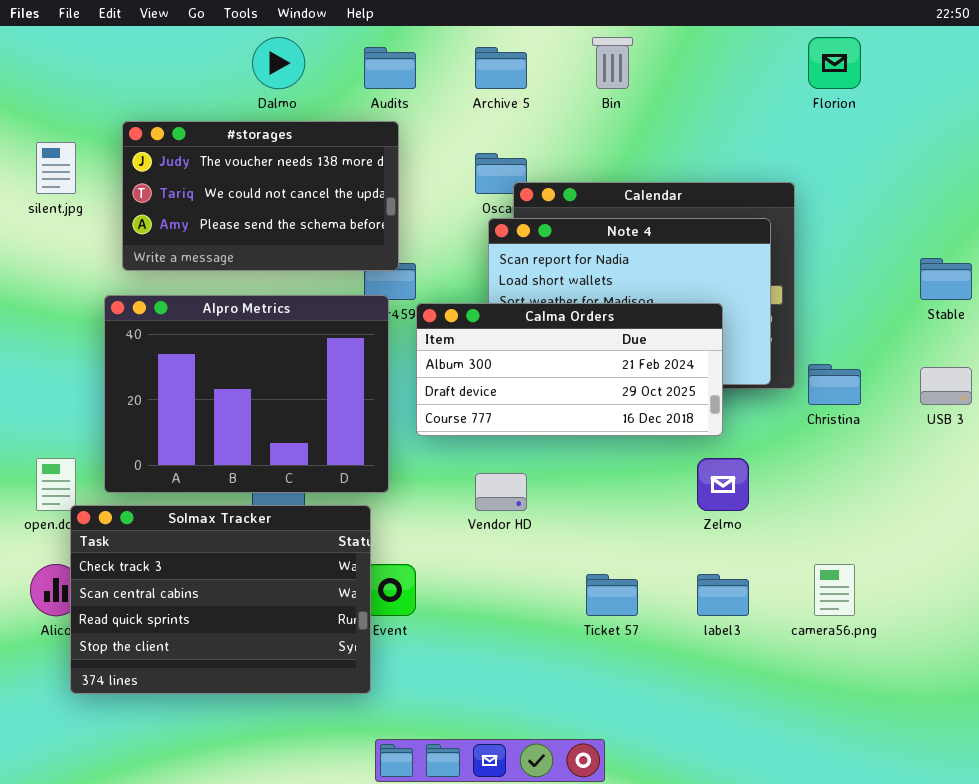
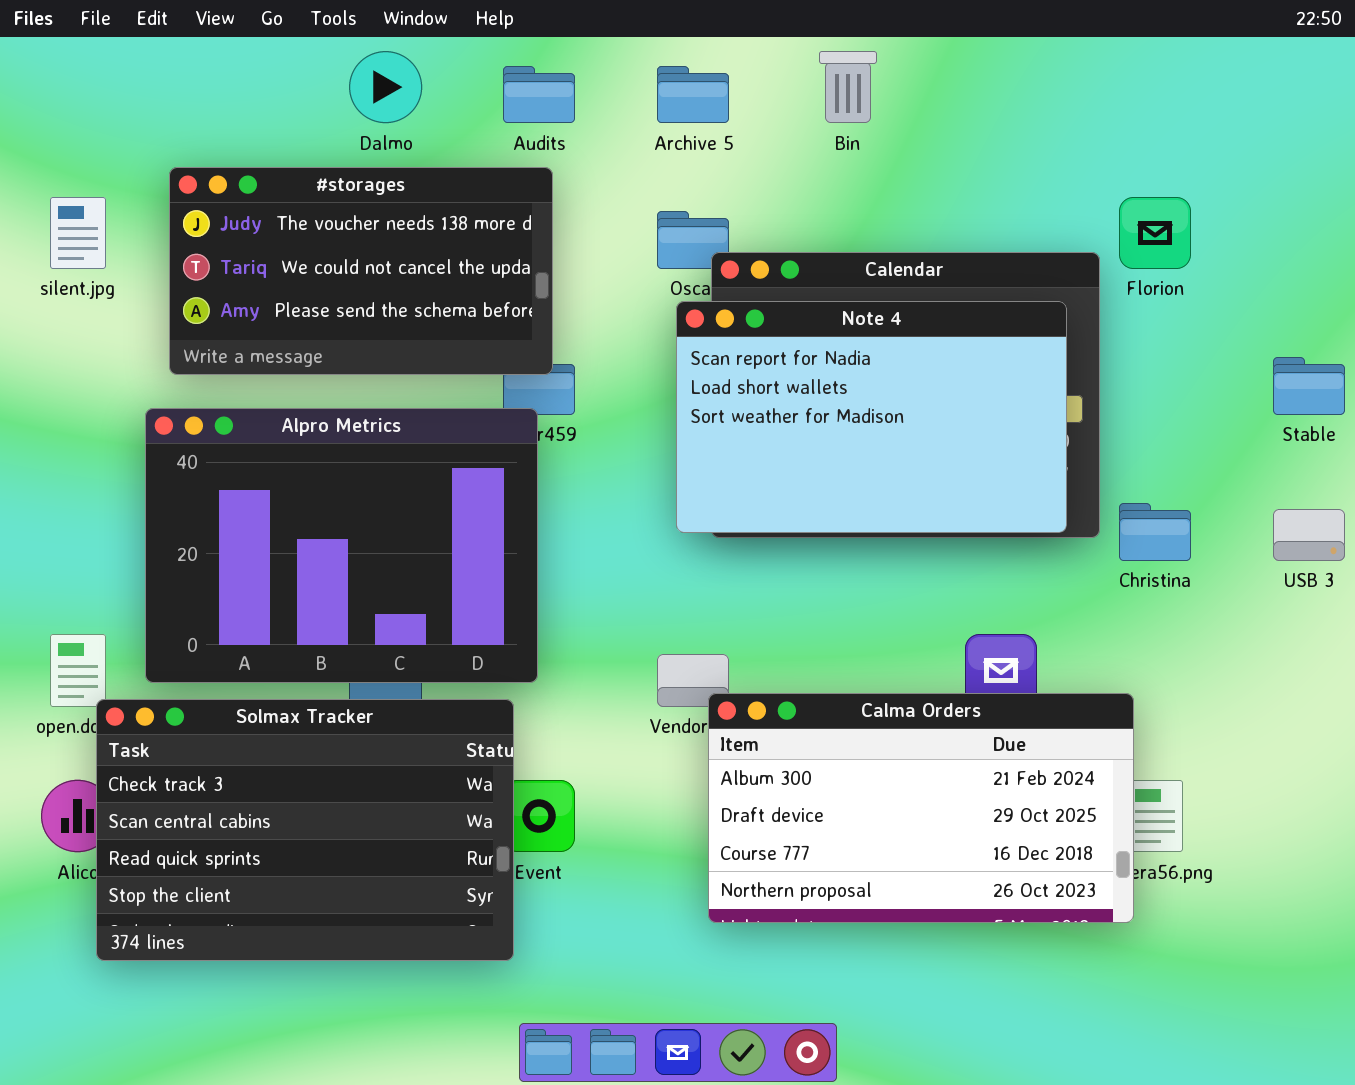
Florion: [808,37,861,89] -> [1119,197,1191,269], moved
Calma Orders: [416,303,723,436] -> [708,693,1134,923], moved, resized

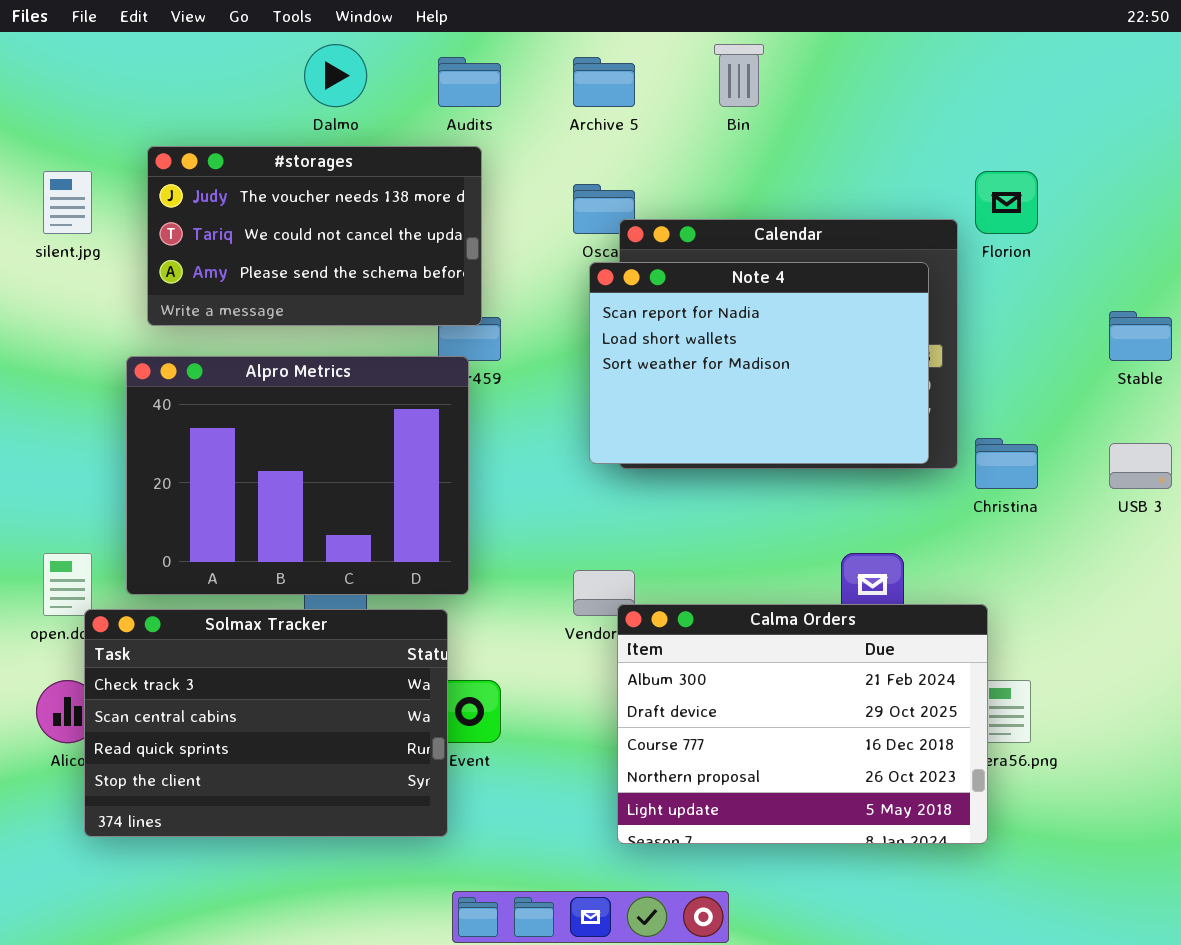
Calma Orders: [708,693,1134,923] -> [617,604,988,844], resized

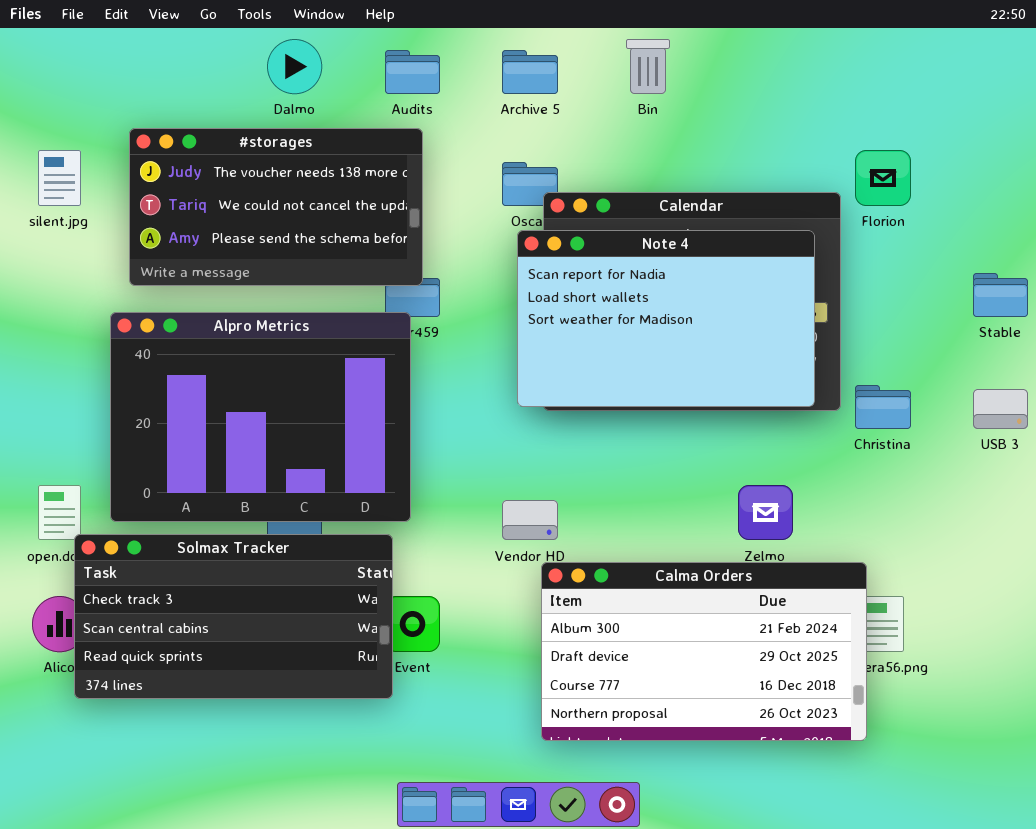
Calma Orders: [617,604,988,844] -> [541,562,867,741], resized
Solmax Tracker: [84,609,448,837] -> [74,534,393,699], resized

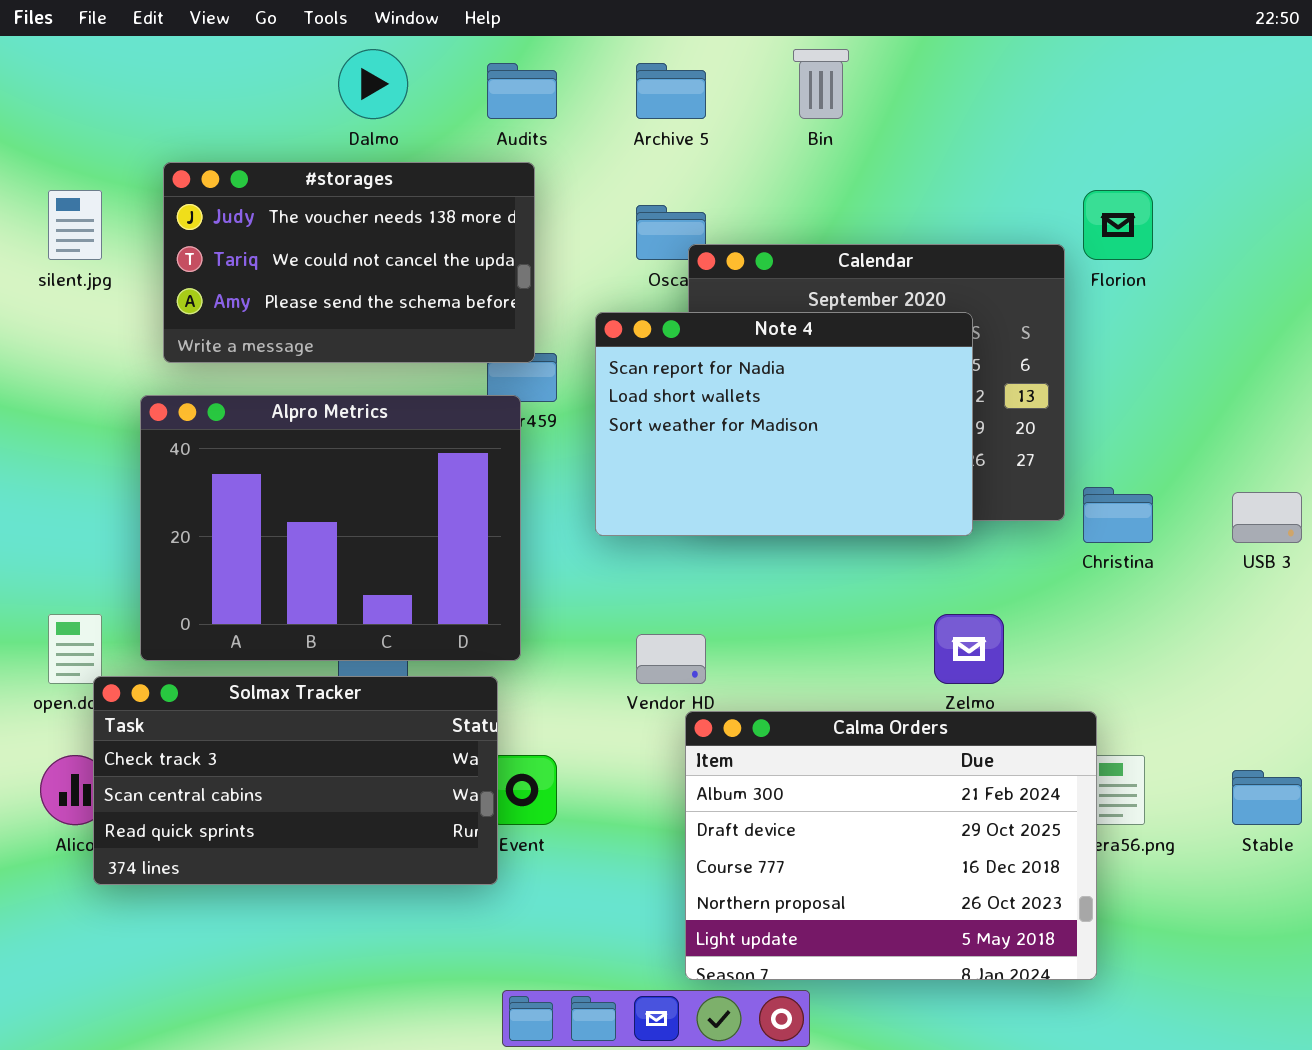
Note 4: [517,230,815,407] -> [595,312,973,536], moved
Stable: [973,273,1028,317] -> [1232,770,1302,825], moved
Calma Orders: [541,562,867,741] -> [685,711,1097,980], resized

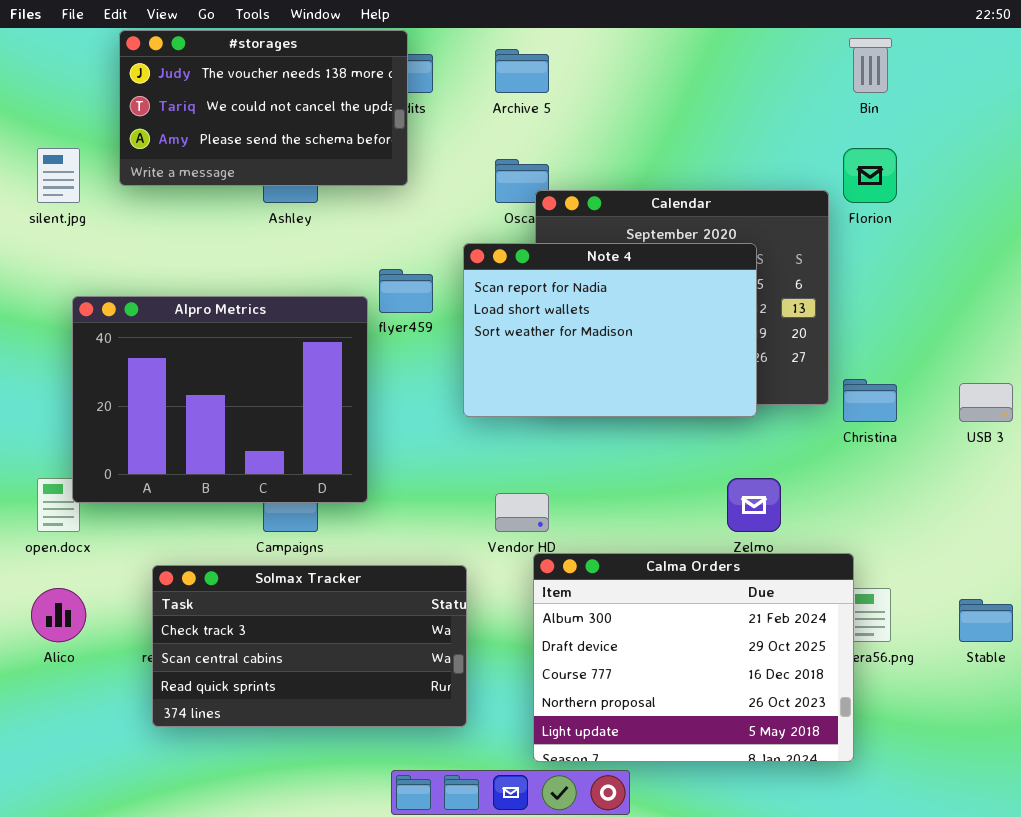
Bin: [793,49,849,119] -> [849,38,892,93], moved
#storages: [163,162,535,363] -> [119,30,408,186], moved
Alpro Metrics: [140,395,521,661] -> [72,296,368,503], moved
Solmax Tracker: [93,676,498,885] -> [152,565,467,727], moved

